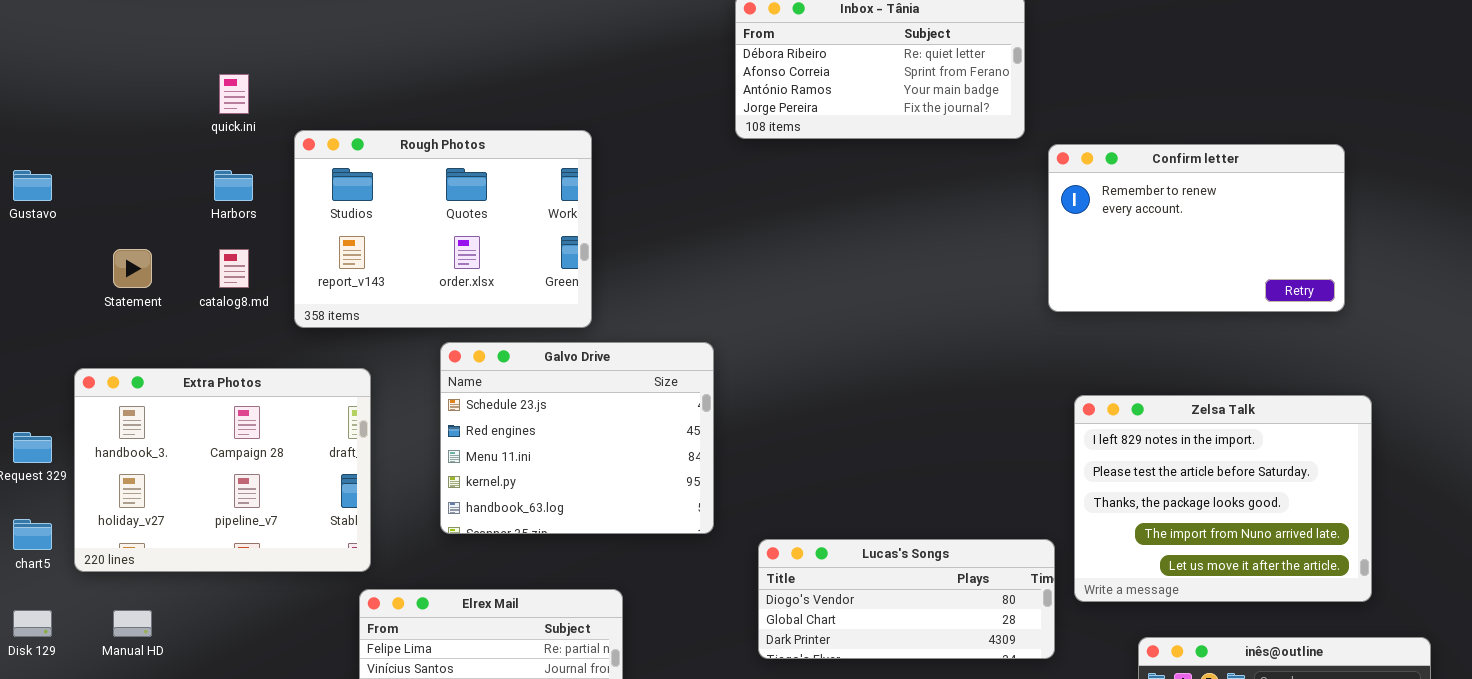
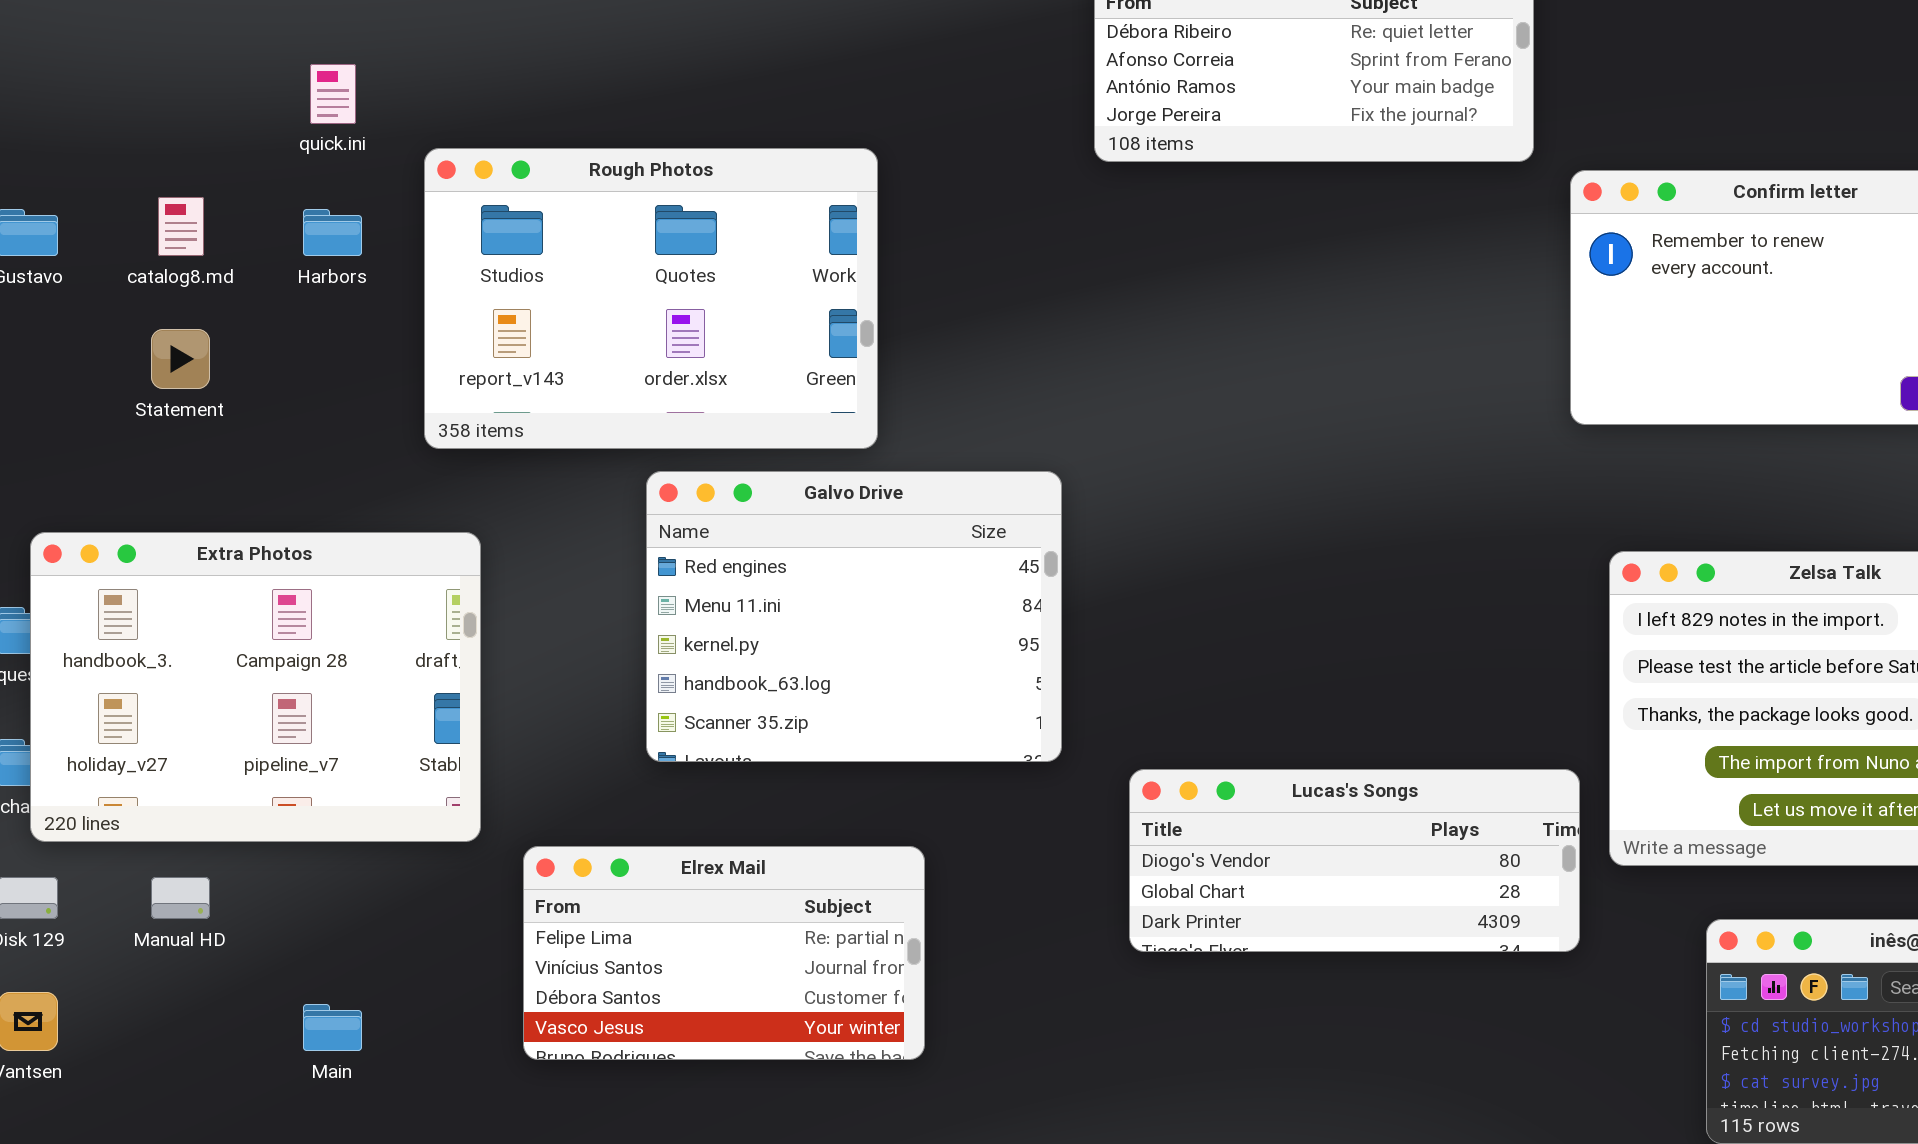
catalog8.md: [219,249,249,288] -> [158,197,204,256], moved
Galvo Drive: [440,342,714,534] -> [646,471,1062,762], scrolled down 1 row
Extra Photos: [74,368,371,572] -> [30,532,481,842], moved

